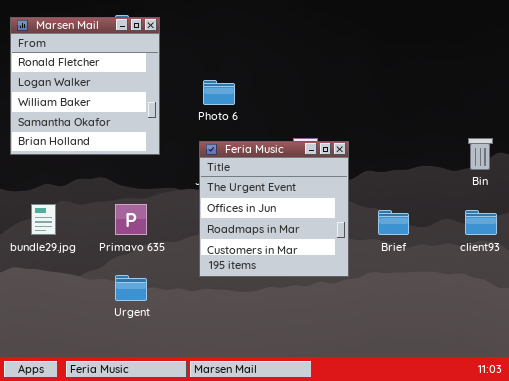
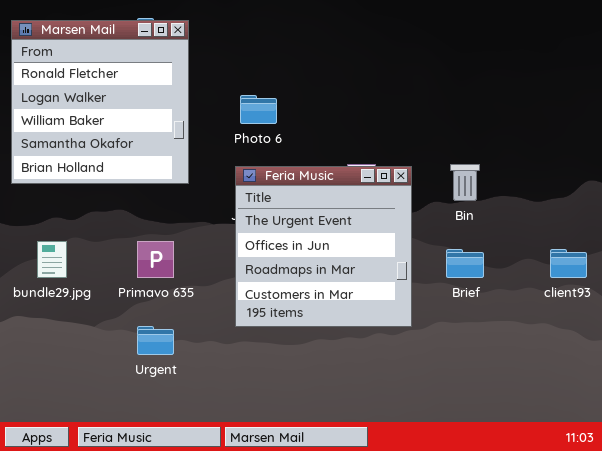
Bin: [468,138,493,170] -> [450,164,480,201], moved

